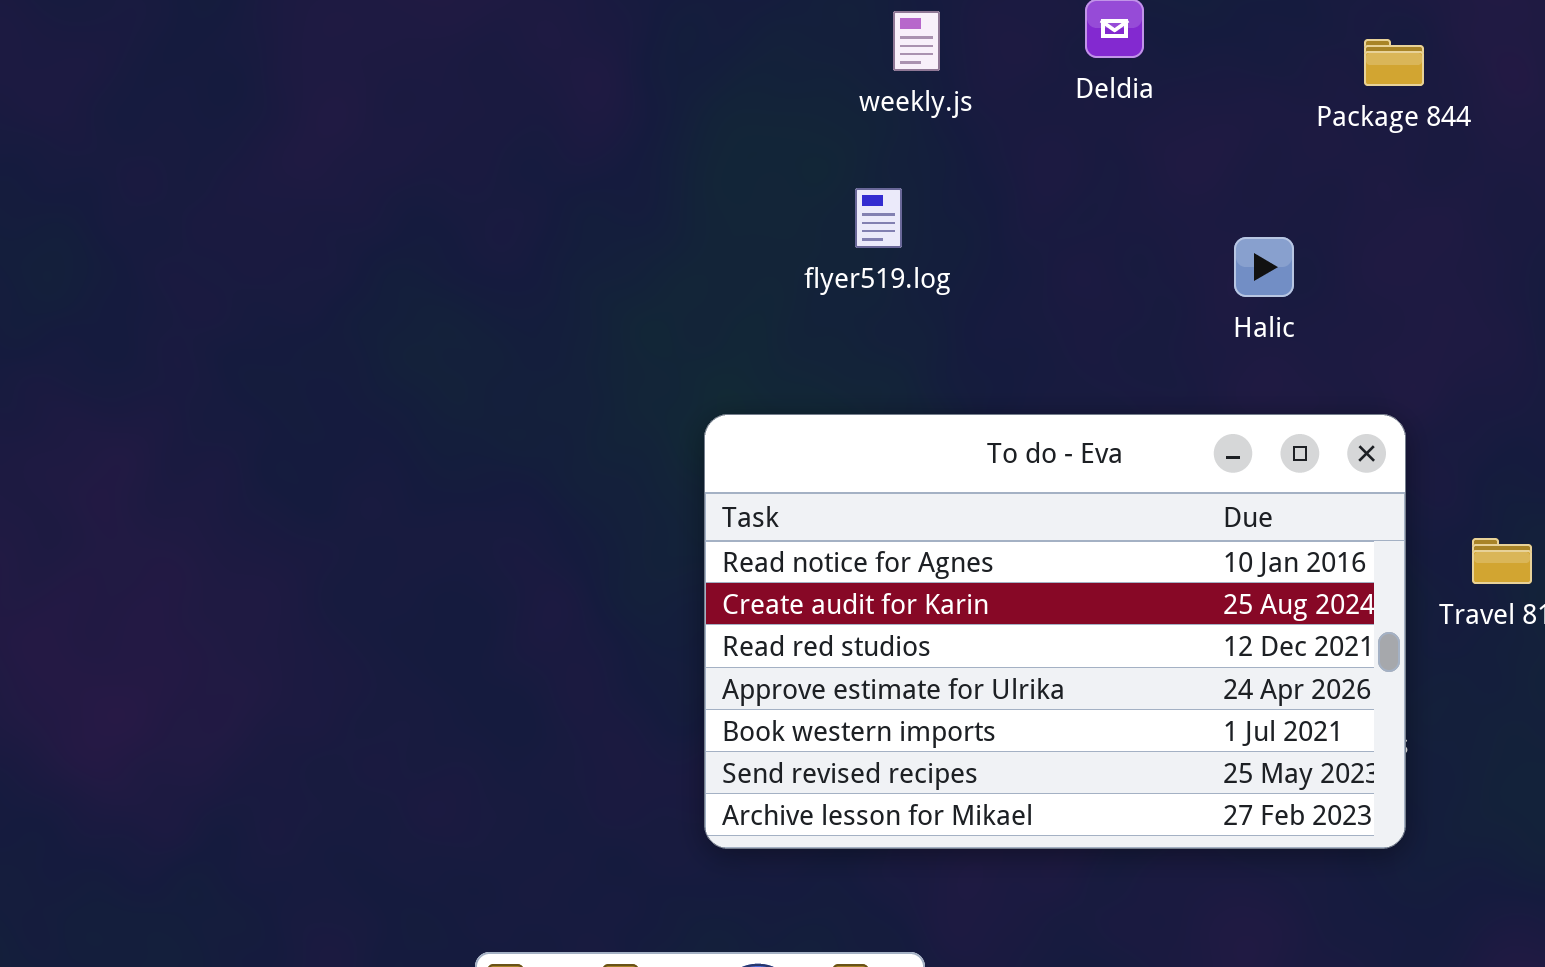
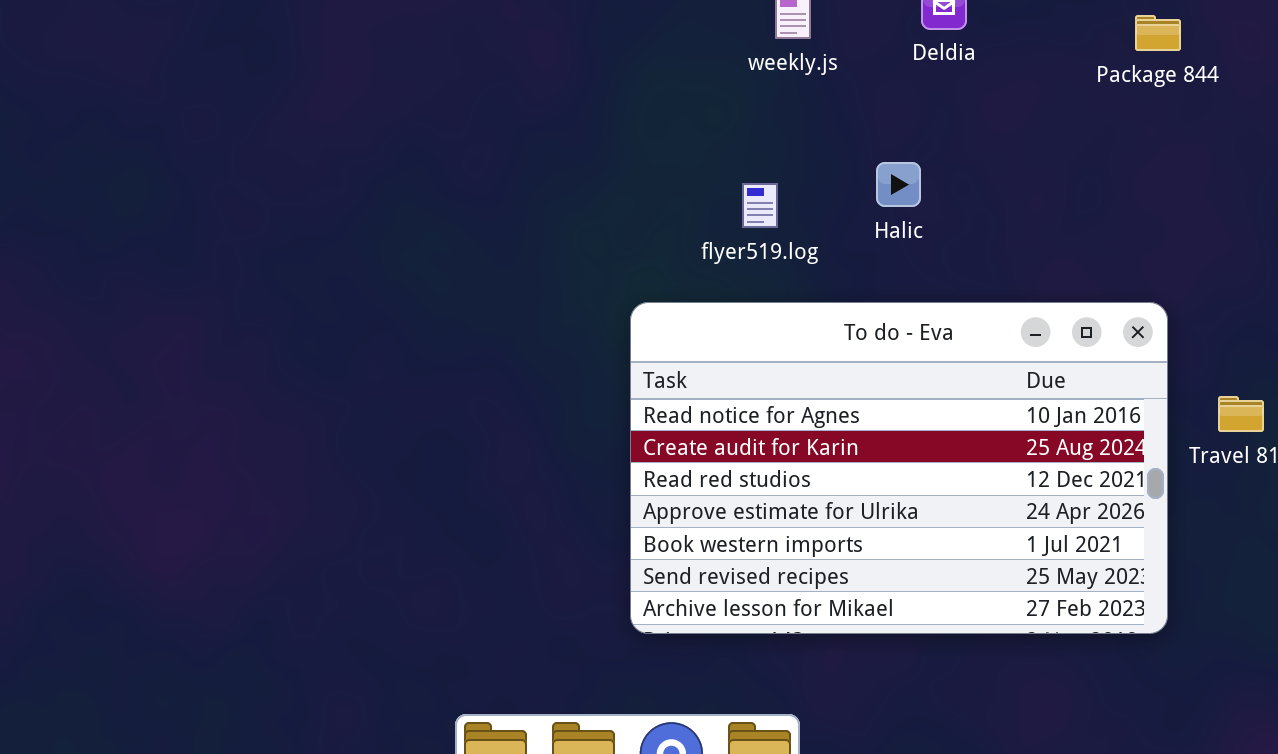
flyer519.log: [855,188,902,248] -> [742,183,778,228], moved
Halic: [1234,237,1294,297] -> [876,162,921,207], moved

